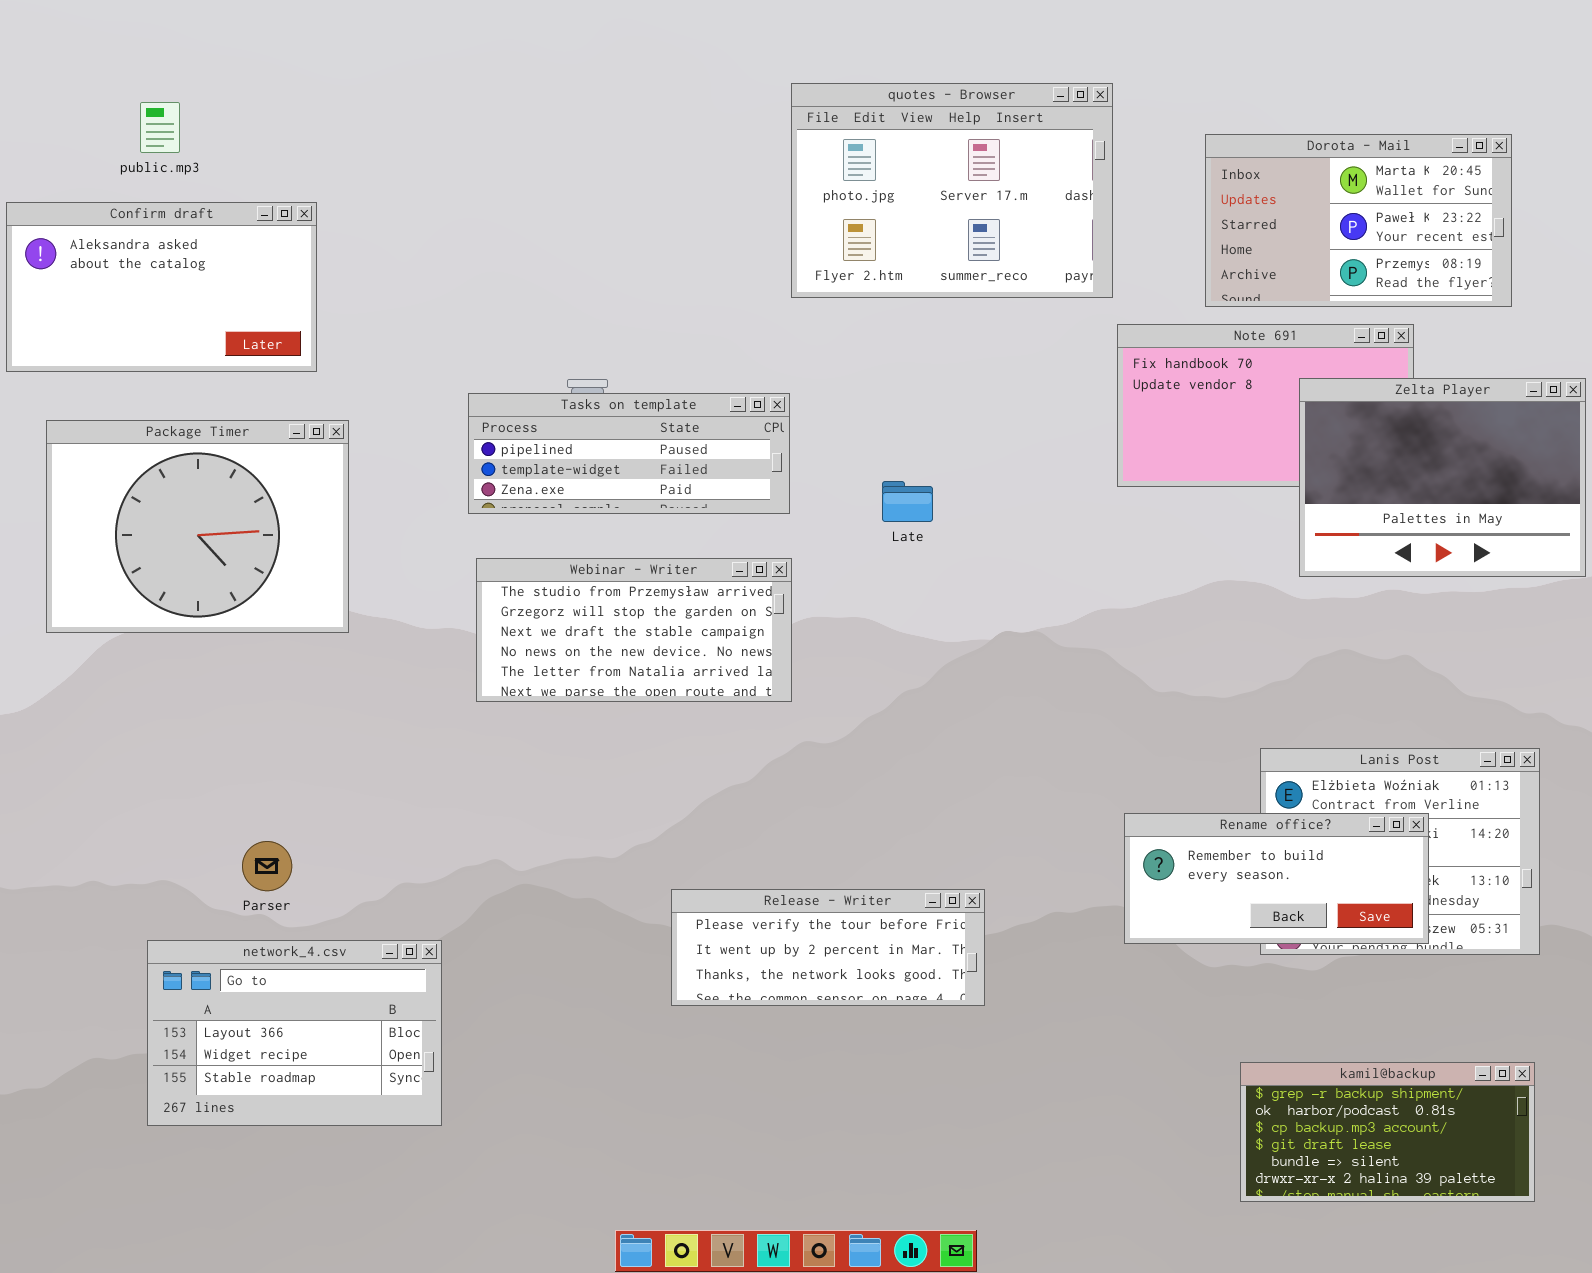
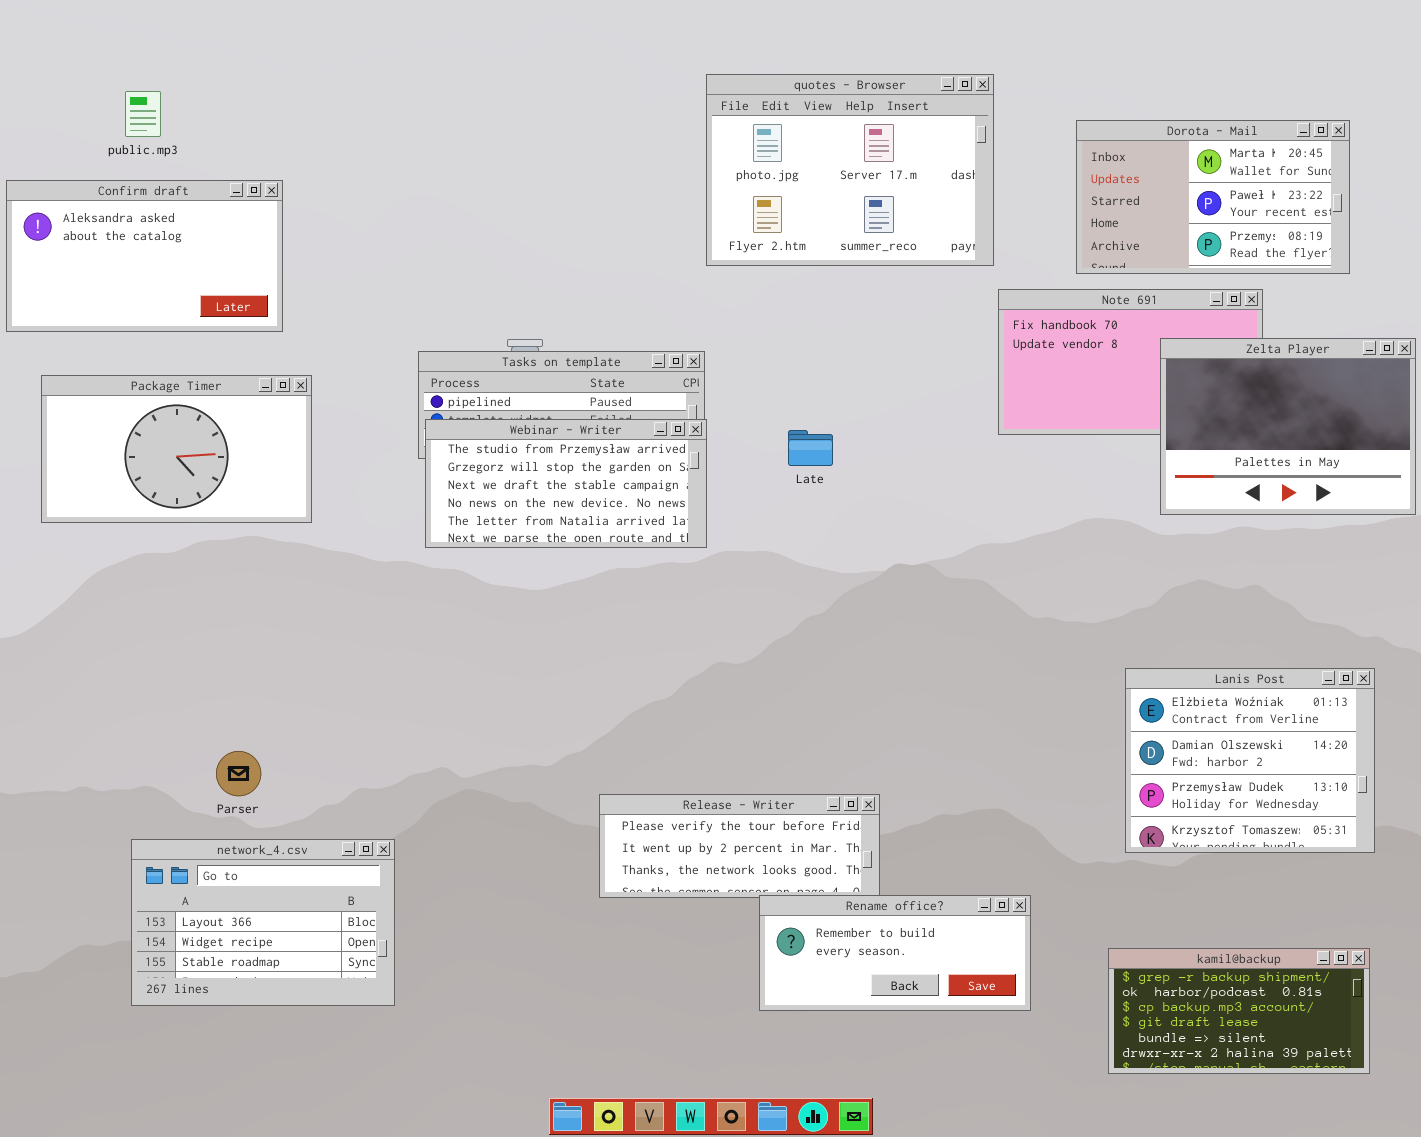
Package Timer: [46,420,349,633] -> [41,375,312,523], resized
Webinar - Writer: [476,558,792,702] -> [425,419,707,548], moved
Rename office?: [1124,813,1429,944] -> [759,895,1031,1011], moved

